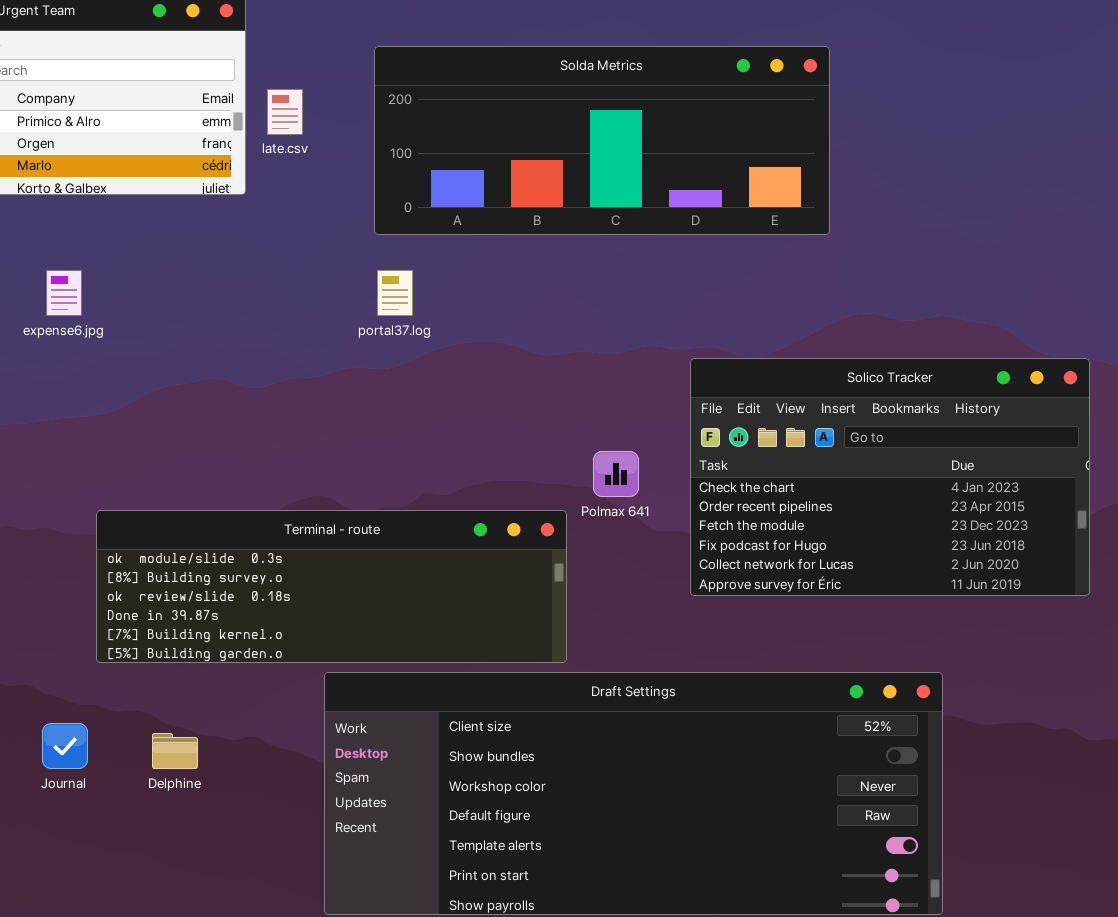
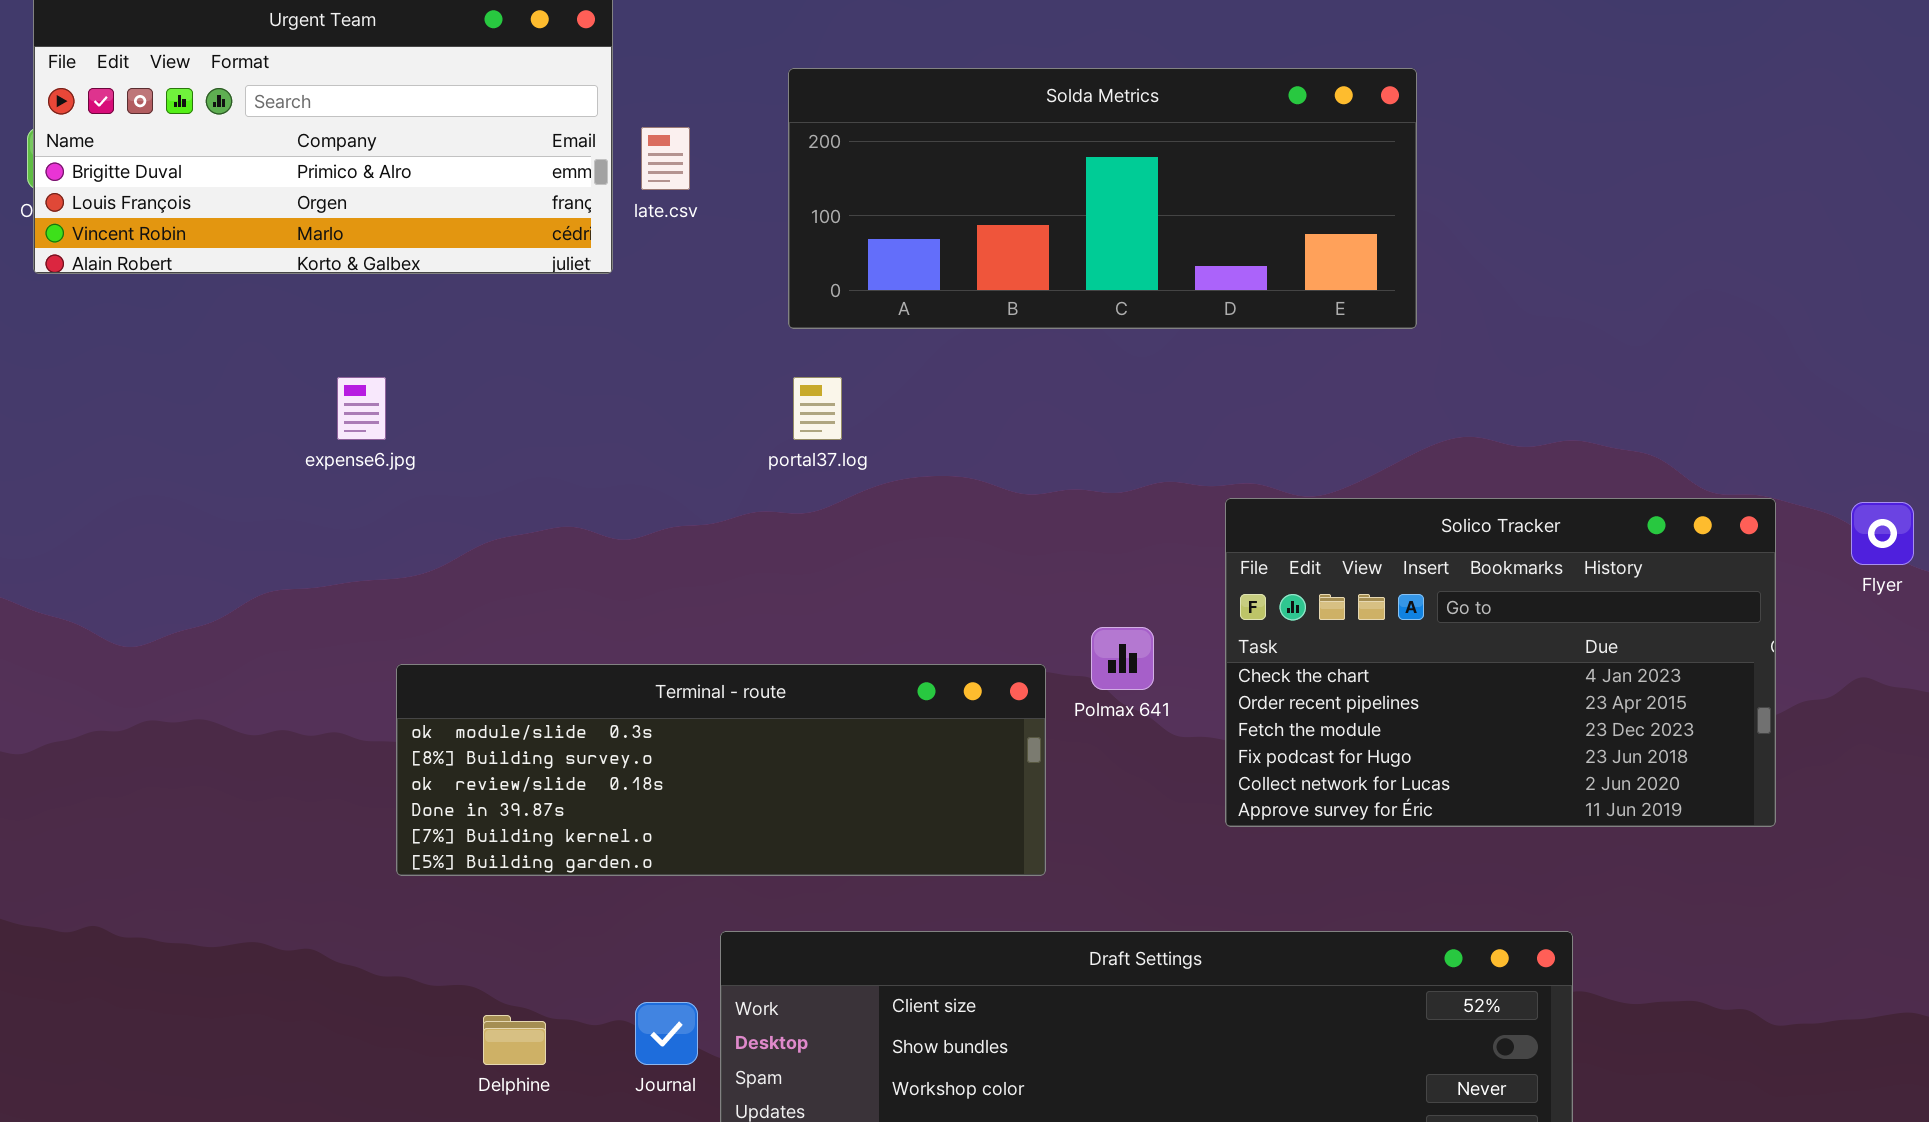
Terminal - route: [96,510,567,663] -> [396,664,1046,876], moved
Journal: [42,723,88,769] -> [635,1002,698,1065], moved

